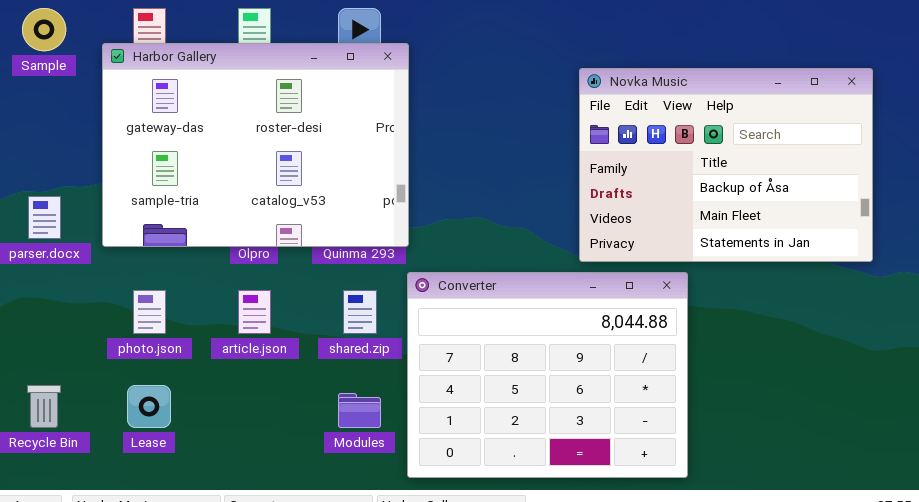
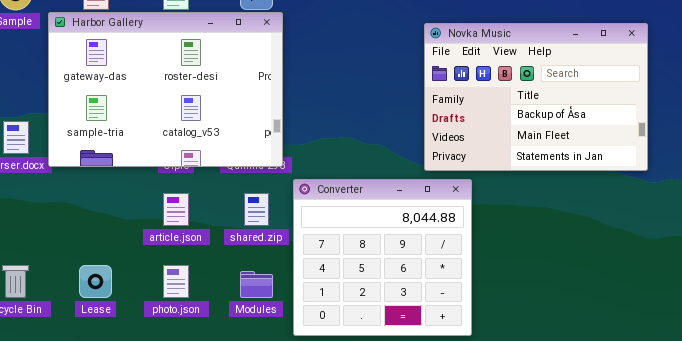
Harbor Gallery: [102,43,409,247] -> [48,12,283,167], moved
Converter: [407,272,688,478] -> [293,179,472,336], resized
photo.json: [133,290,166,334] -> [163,265,189,298], moved

